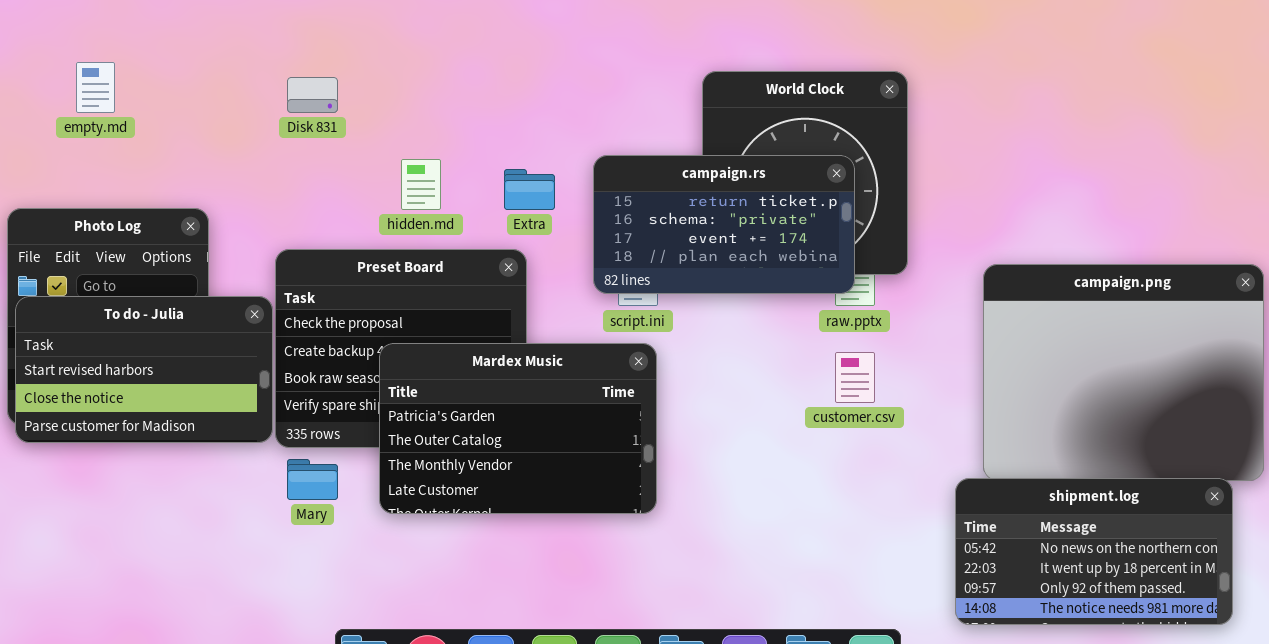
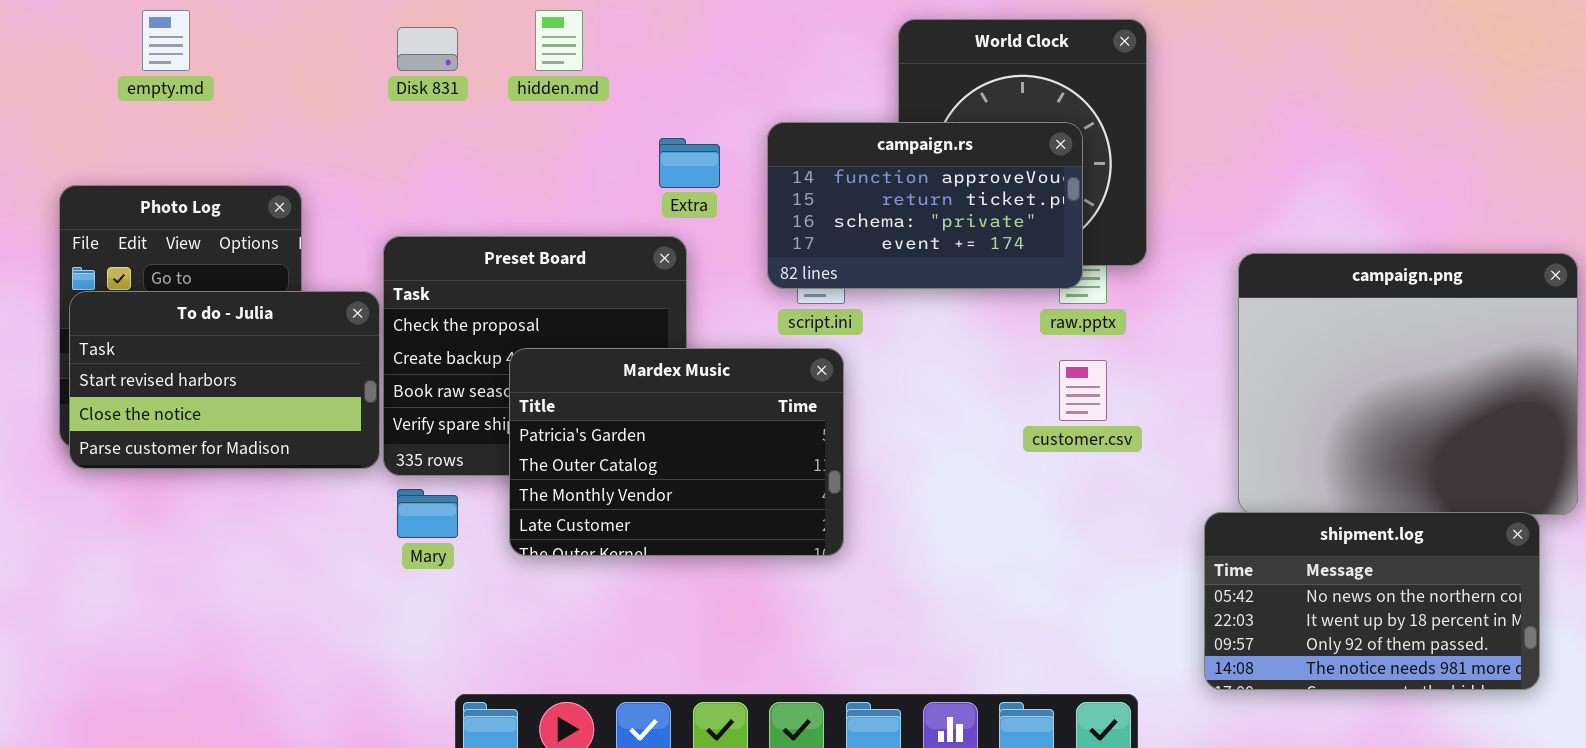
campaign.rs: [593,155,855,294] -> [767,122,1083,289], scrolled up 1 row
hidden.md: [401,159,441,210] -> [535,10,583,71], moved

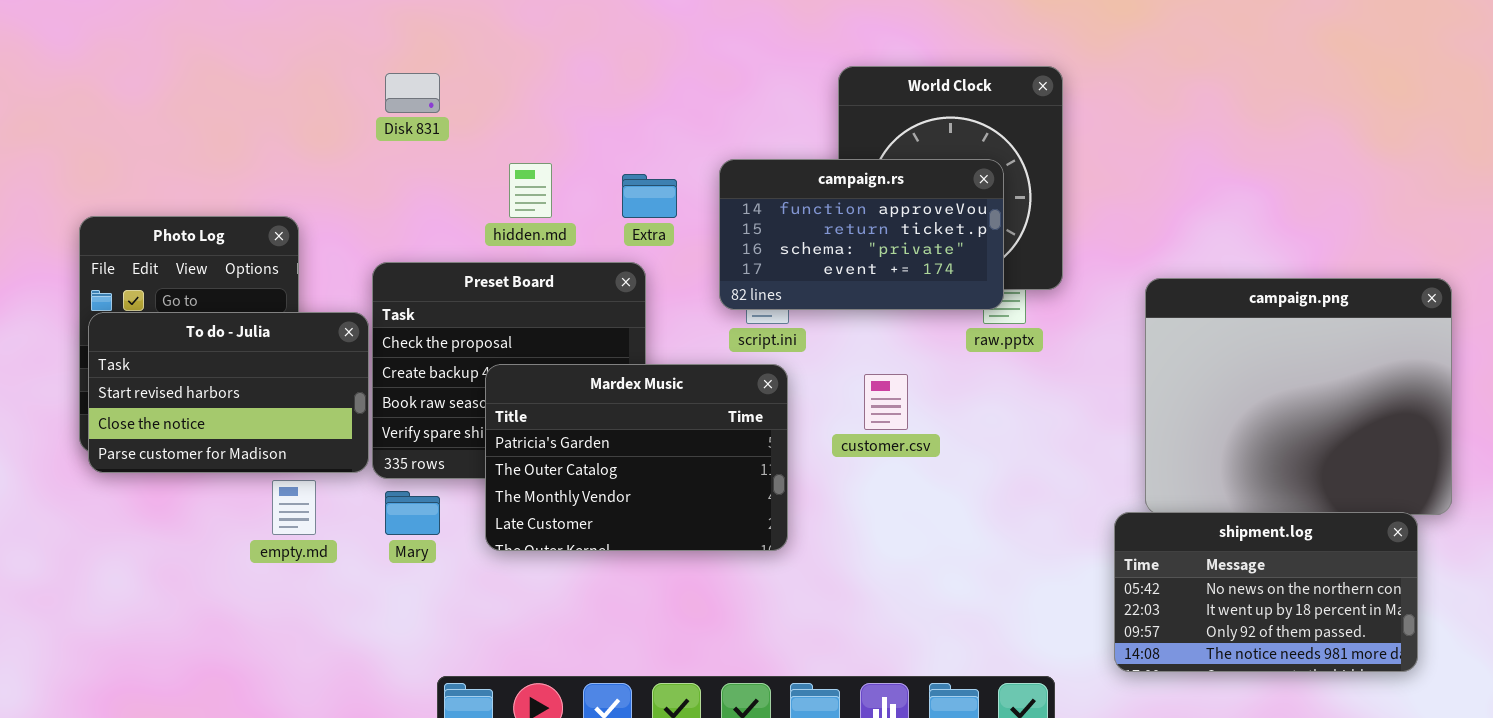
empty.md: [142,10,190,71] -> [272,480,316,535], moved
hidden.md: [535,10,583,71] -> [509,163,552,218], moved
customer.csv: [1059,360,1107,421] -> [864,374,908,430], moved

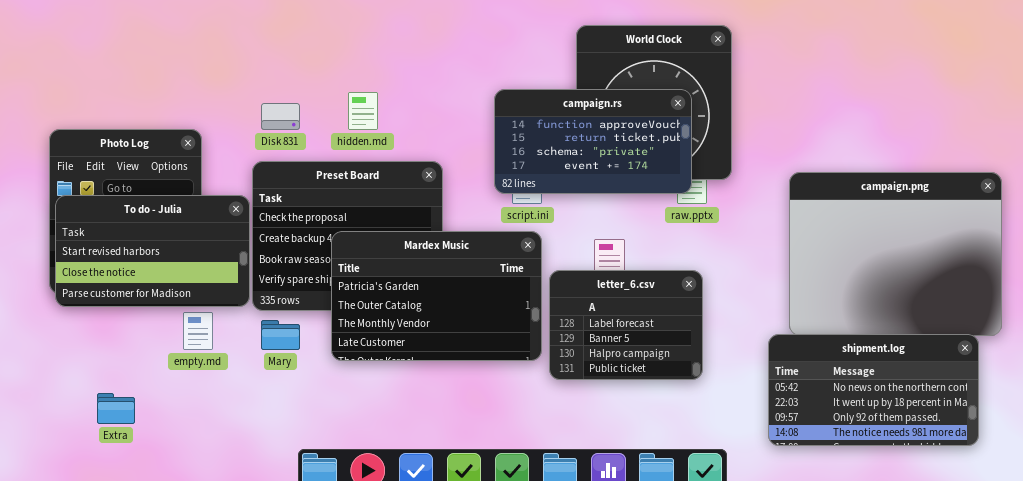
Disk 831: [385,73,440,113] -> [261,103,300,130], moved
Extra: [622,174,677,218] -> [97,393,135,424], moved
letter_6.csv: none -> [549,270,703,380], opened

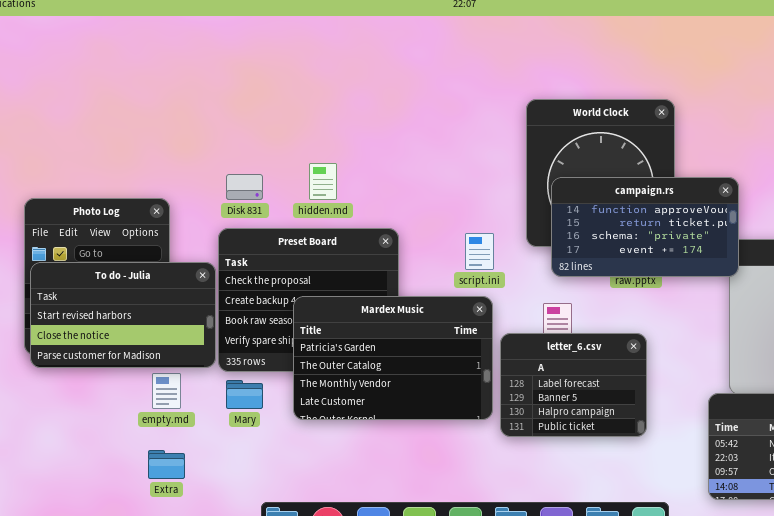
campaign.rs: [494,89,692,194] -> [551,177,739,277], moved
Extra: [97,393,135,424] -> [148,450,185,479], moved

